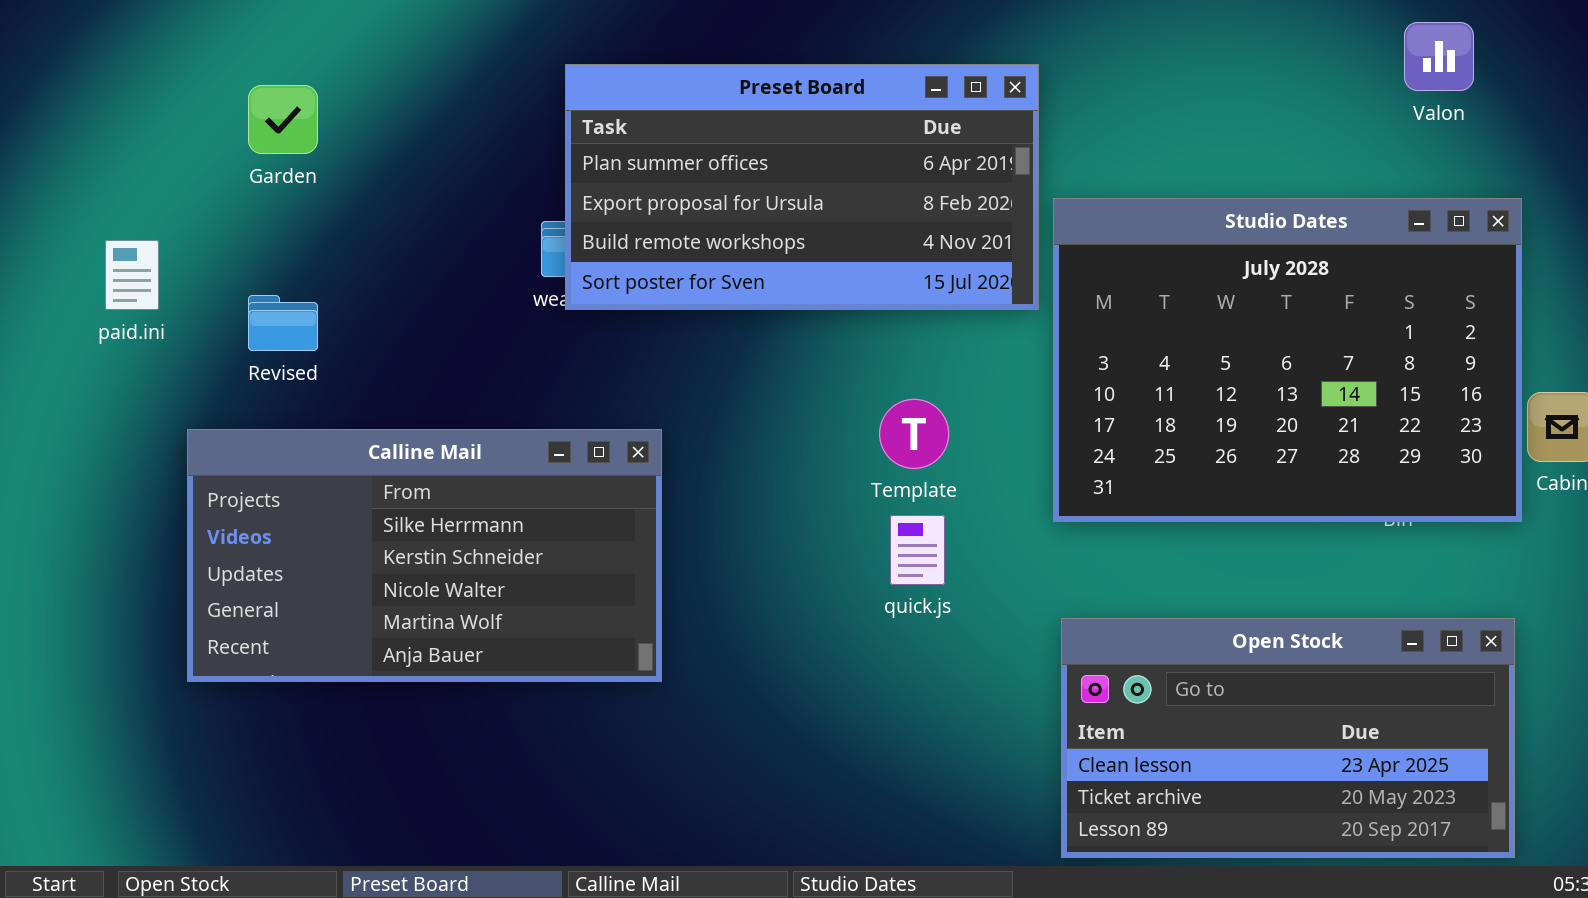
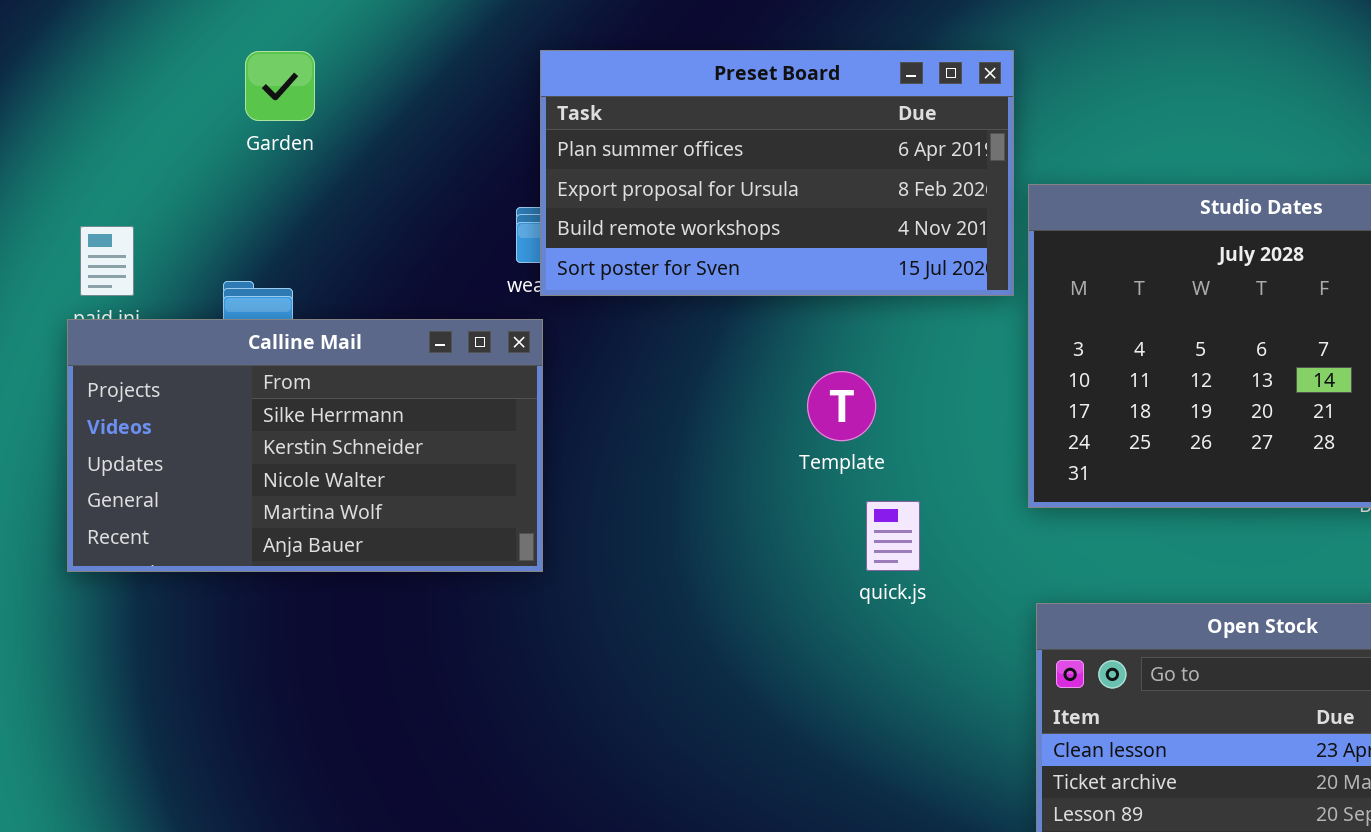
Garden: [248,85,318,154] -> [245,51,315,121], moved
Template: [879,399,949,469] -> [807,371,876,441], moved
Calline Mail: [187,429,662,682] -> [67,319,543,572], moved

